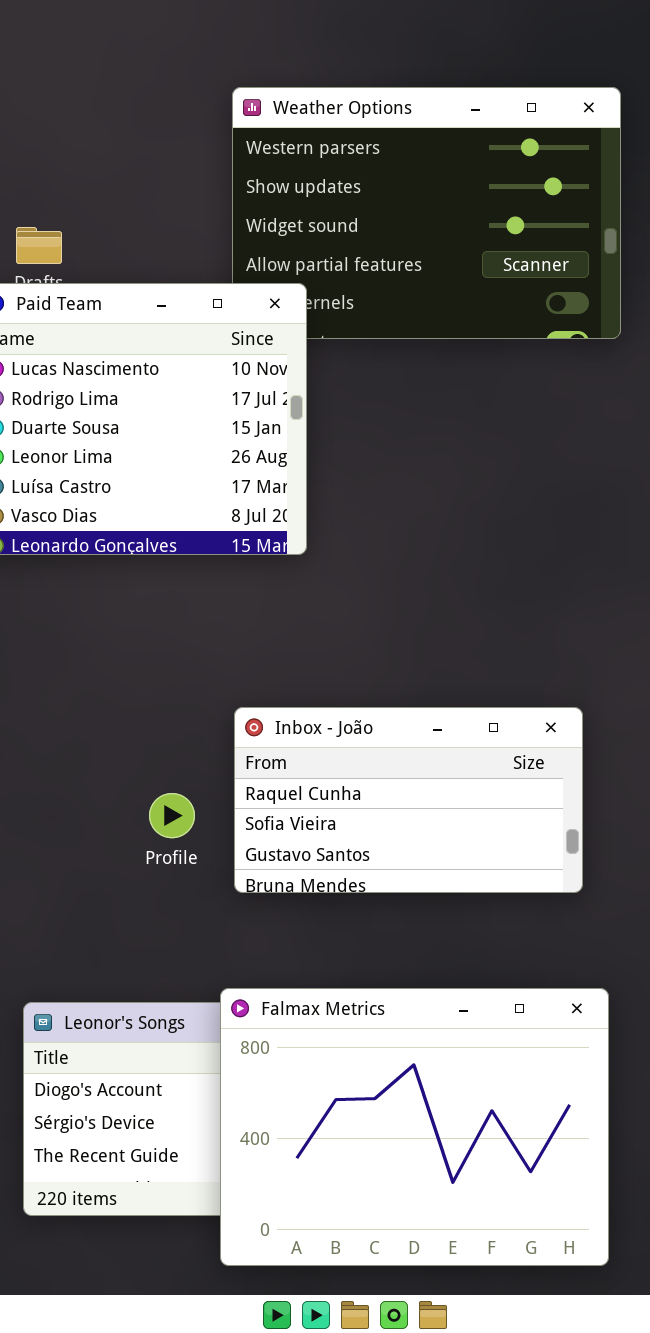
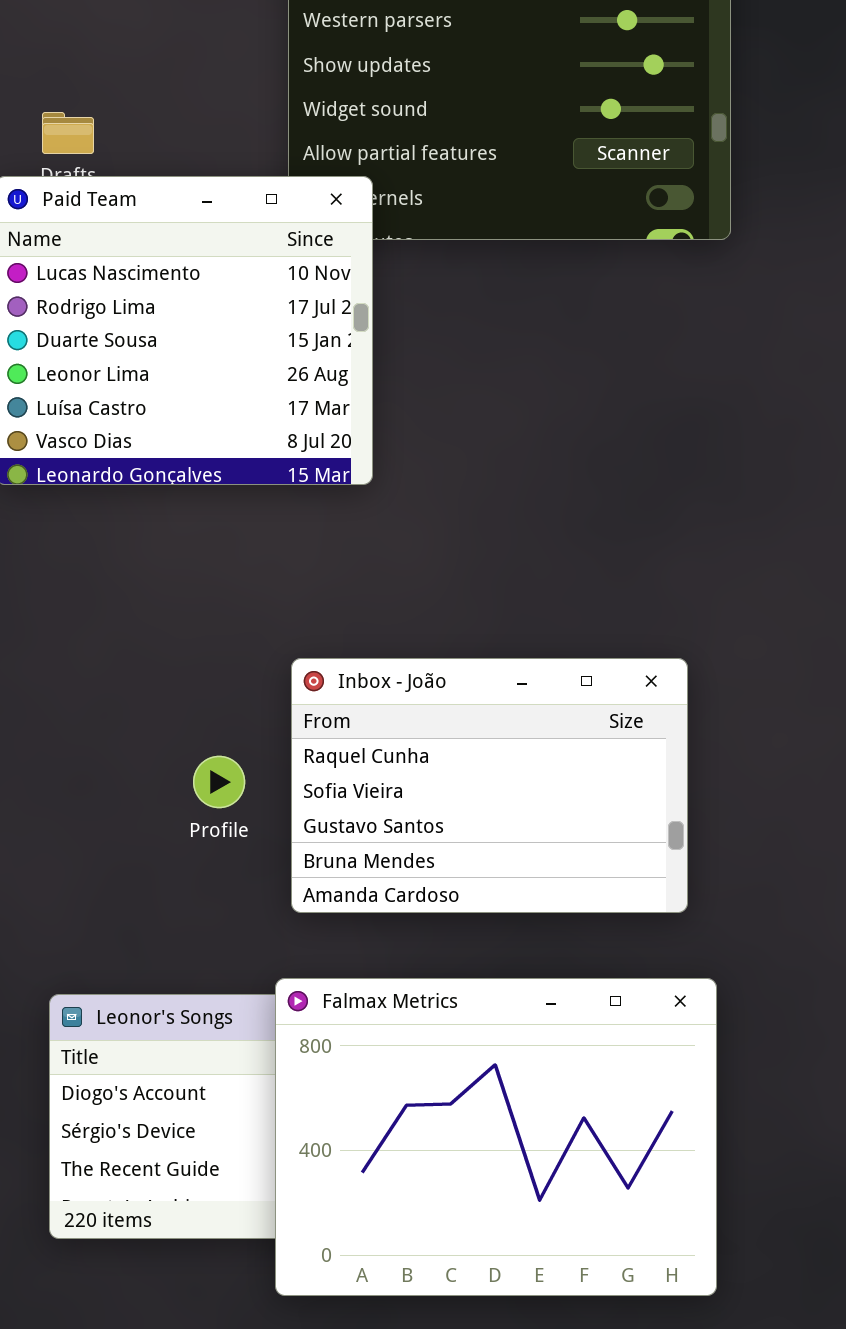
Inbox - João: [234,707,583,893] -> [291,658,688,913], resized

